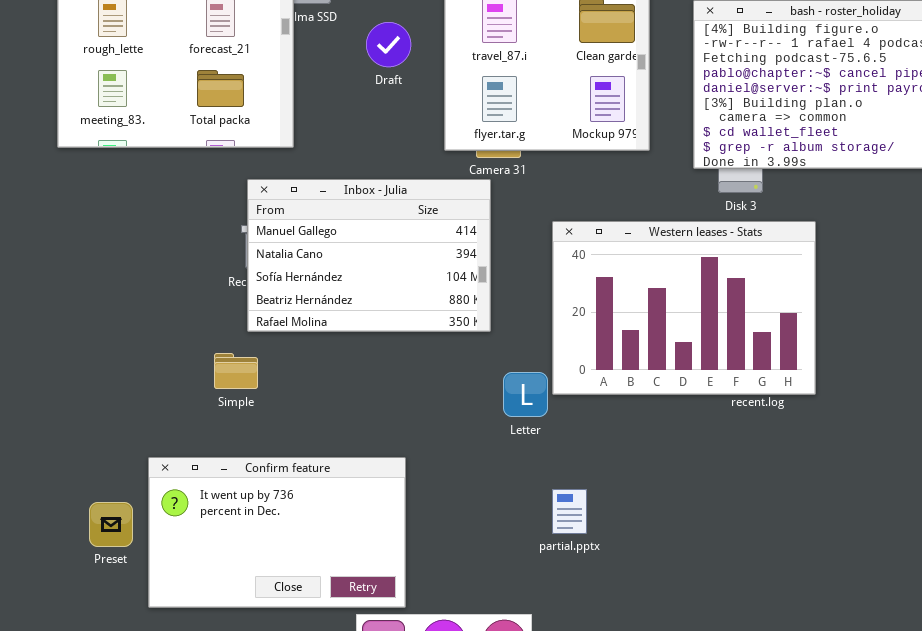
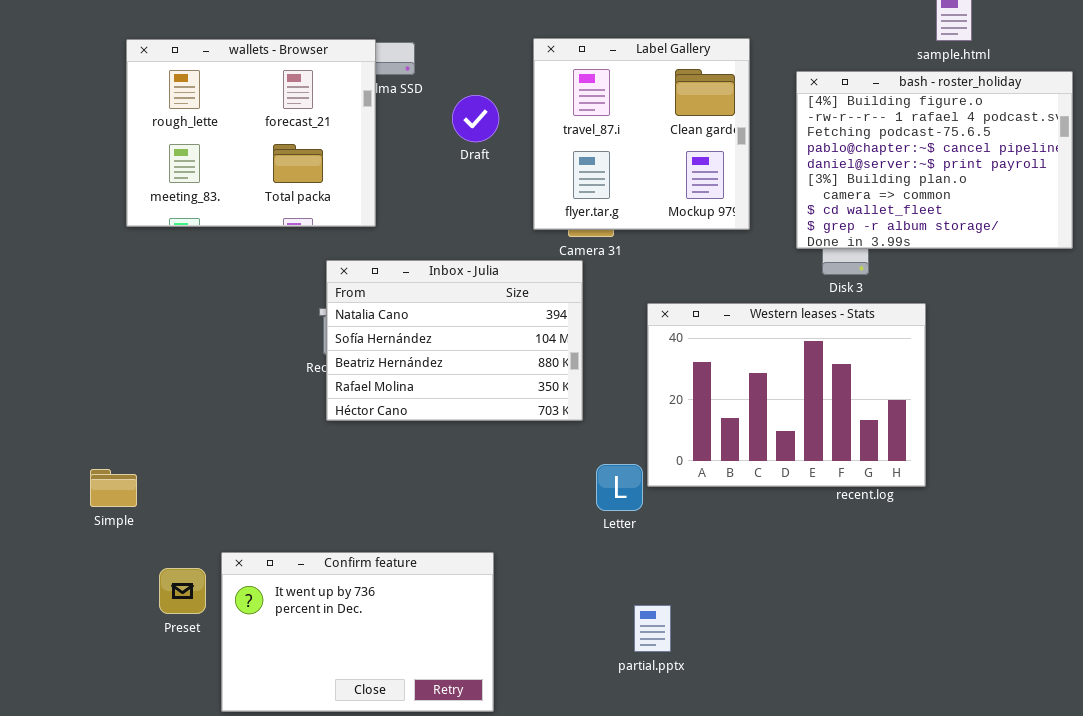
Inbox - Julia: [247,179,491,332] -> [326,260,583,421], scrolled down 1 row
Simple: [214,353,258,389] -> [90,469,137,507], moved
partial.pptx: [552,489,587,534] -> [634,605,671,652], moved
Preset: [89,502,133,547] -> [159,568,206,614], moved

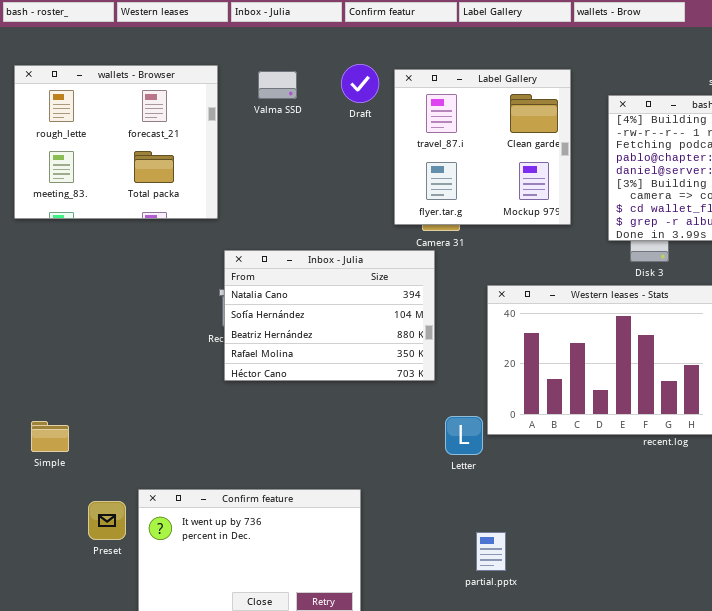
wallets - Browser: [126,39,376,227] -> [14,65,218,219], moved
Draft: [452,95,499,142] -> [341,64,379,103], moved

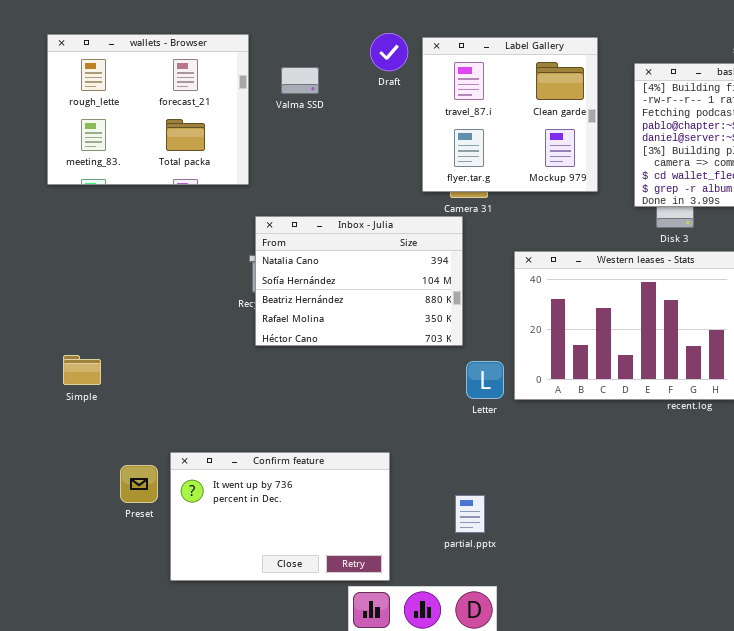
Valma SSD: [258,71,297,99] -> [281,67,319,94], moved
Letter: [445,416,483,455] -> [466,361,504,399], moved
Simple: [31,421,69,452] -> [63,355,101,385], moved
partial.pptx: [476,532,506,571] -> [455,495,485,533], moved

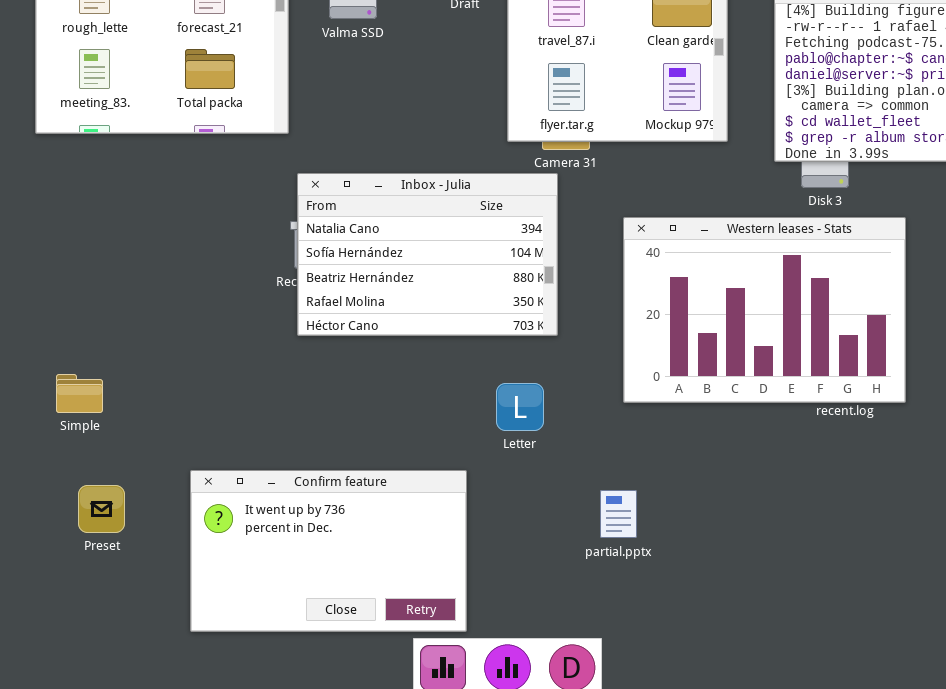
Simple: [63,355,101,385] -> [56,374,103,413], moved
Letter: [466,361,504,399] -> [496,383,544,431], moved
Preset: [120,465,158,503] -> [78,485,125,533], moved
partial.pptx: [455,495,485,533] -> [600,490,637,538], moved

